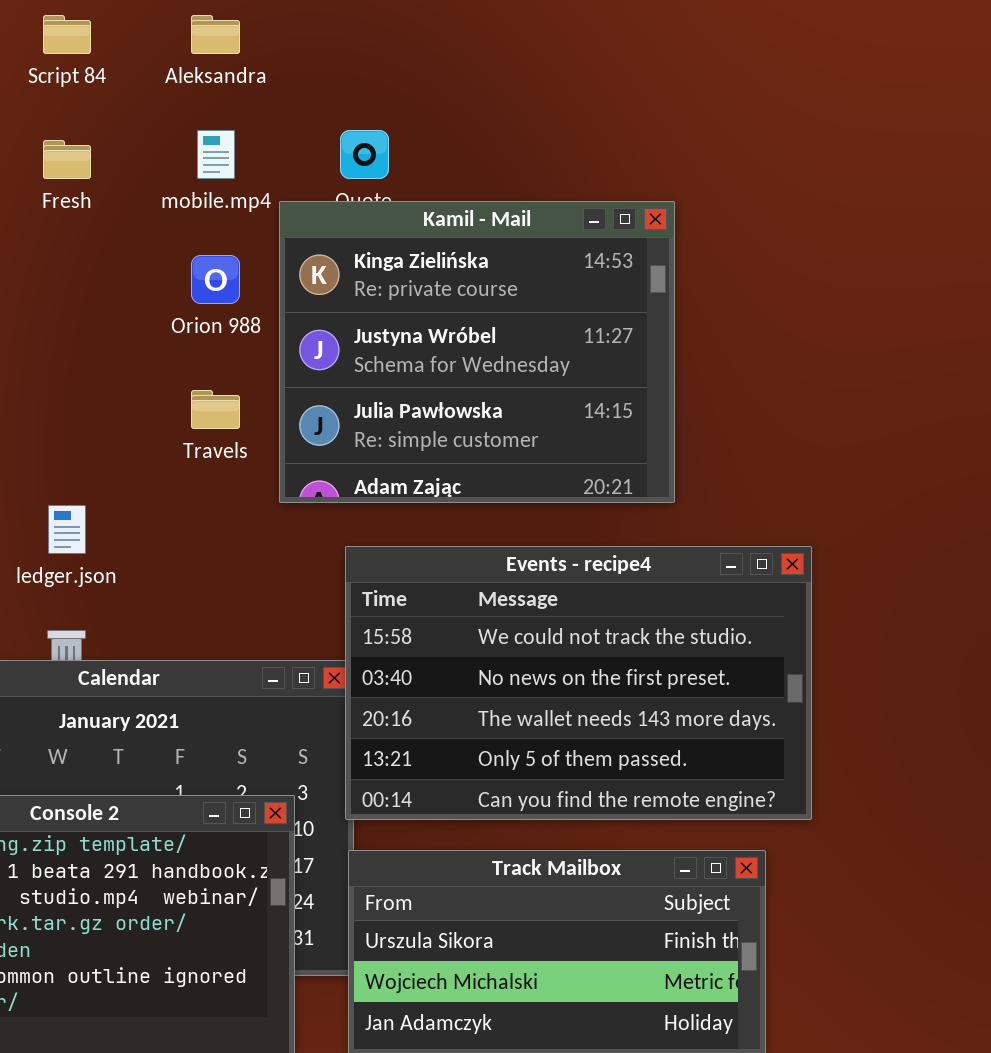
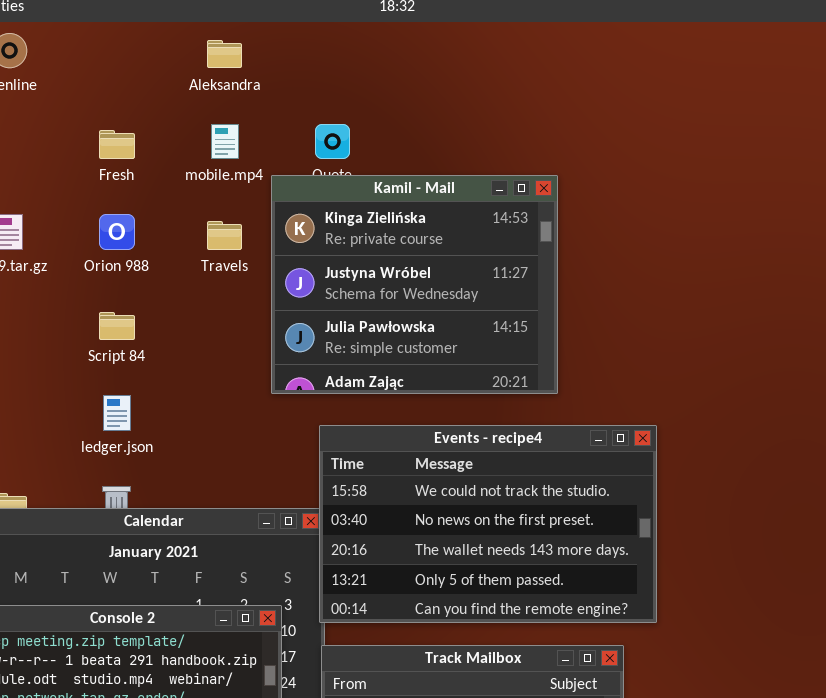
Script 84: [43,15,91,54] -> [99,312,135,340], moved
Orion 988: [191,255,240,304] -> [99,214,135,250], moved
Travels: [191,390,240,429] -> [207,221,242,250], moved

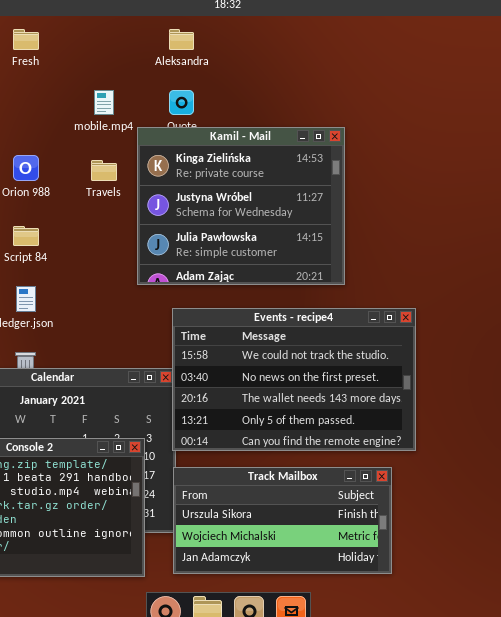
Aleksandra: [207,40,242,68] -> [169,29,194,50], moved
Fresh: [99,130,135,159] -> [13,29,39,50], moved

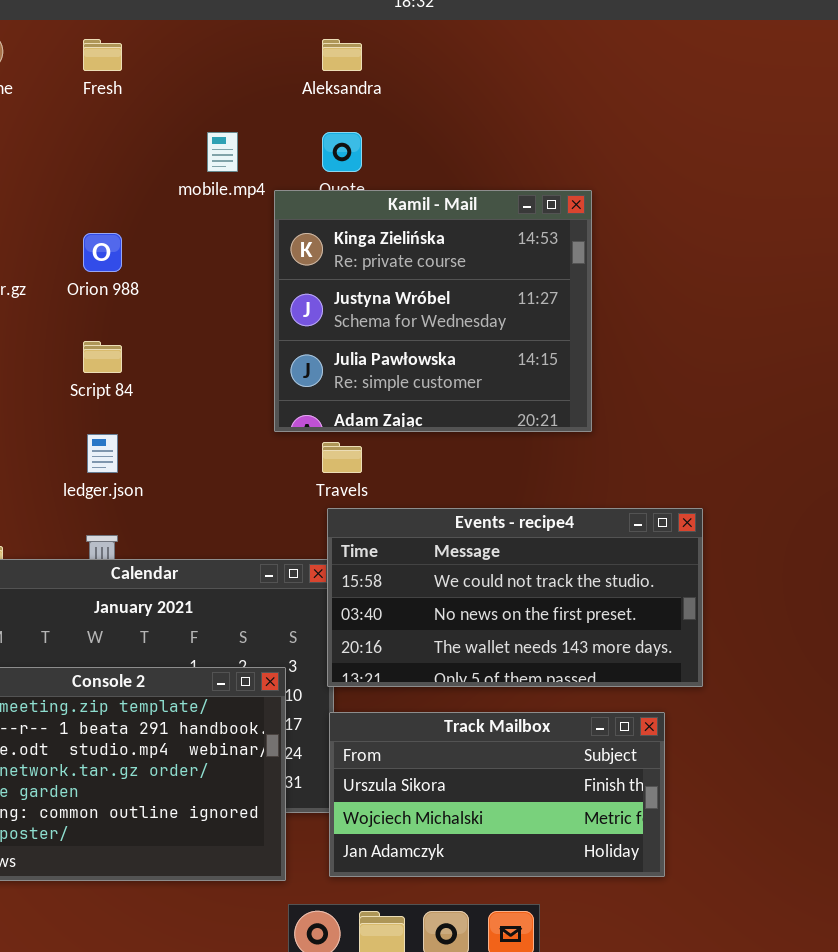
Travels: [91,160,117,181] -> [322,442,362,473], moved
Events - recipe4: [172,308,416,451] -> [327,508,703,687], resized

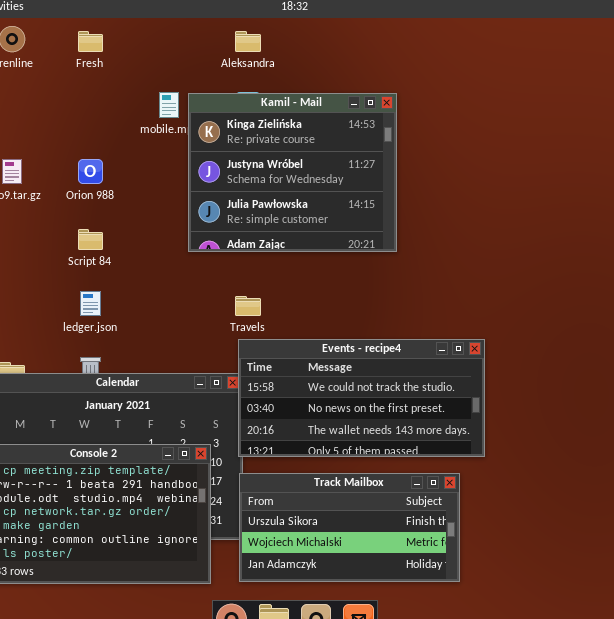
Kamil - Mail: [274,190,592,432] -> [188,93,397,252], moved

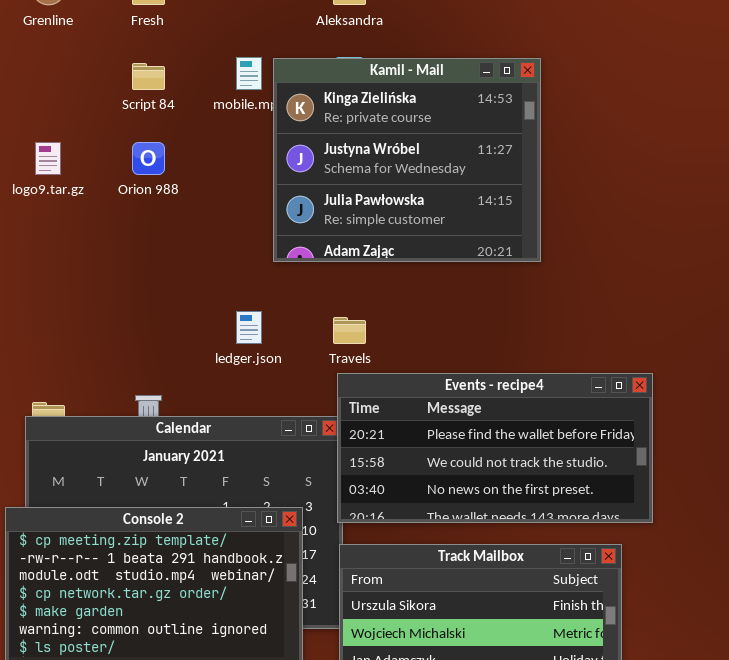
Script 84: [78,229,103,250] -> [132,63,165,90], moved
ledger.json: [80,291,101,316] -> [236,311,262,344], moved
Events - recipe4: [238,339,485,457] -> [337,373,653,523], scrolled up 1 row

